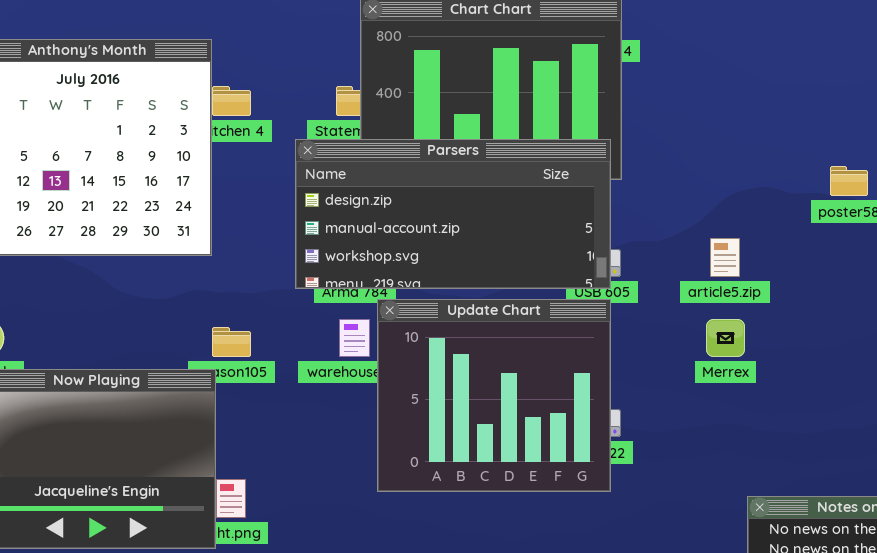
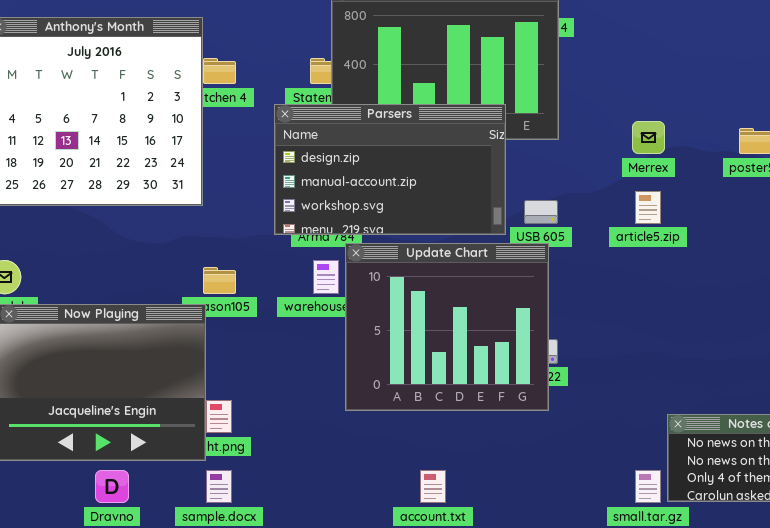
Parsers: [295,139,611,289] -> [274,104,506,235], resized
Merrex: [706,319,745,357] -> [632,121,665,154], moved

